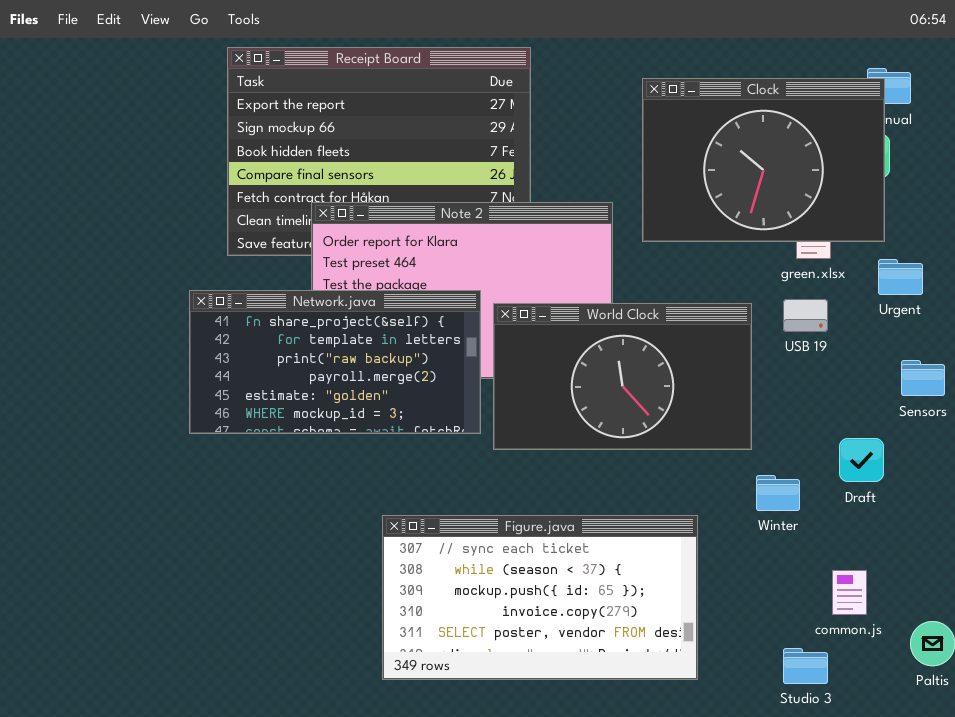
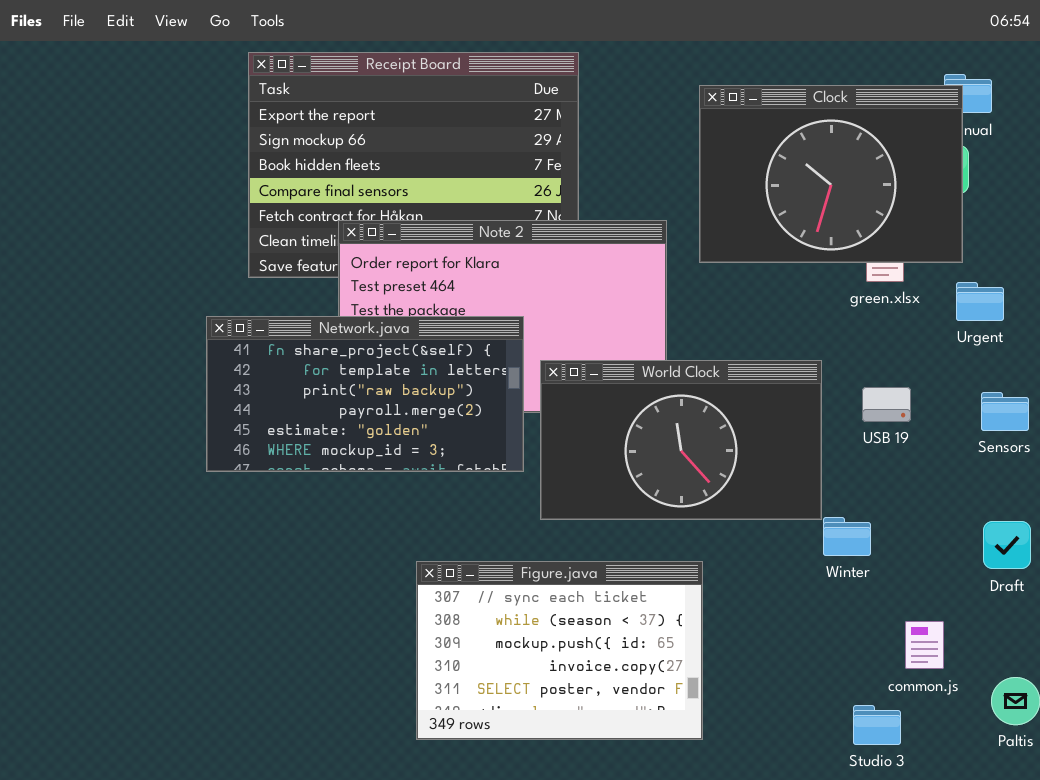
USB 19: [783,299,828,332] -> [862,387,911,422], moved
World Clock: [493,303,752,450] -> [540,360,822,520], moved
Draft: [839,438,884,482] -> [983,521,1031,569], moved
Figure.java: [382,515,698,680] -> [416,561,703,740], resized

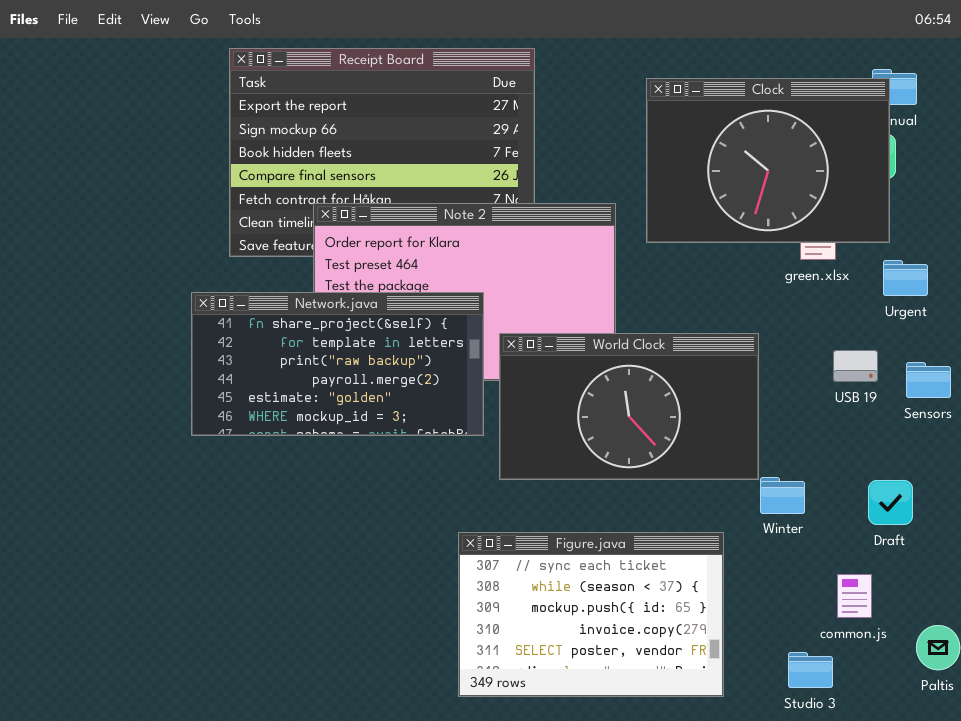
USB 19: [862,387,911,422] -> [833,350,878,382], moved
Draft: [983,521,1031,569] -> [868,480,913,525], moved
Figure.java: [416,561,703,740] -> [458,532,724,697], moved

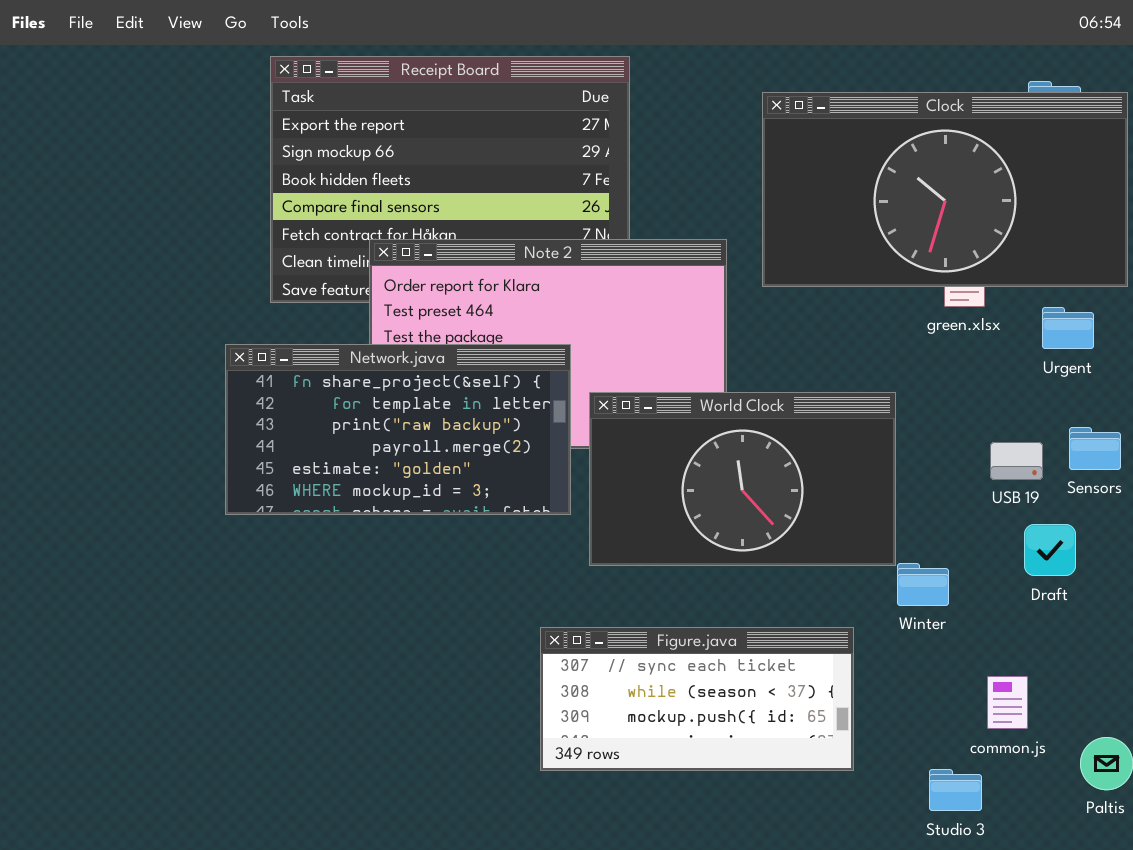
Clock: [646,78,890,243] -> [762,92,1128,287], resized
USB 19: [833,350,878,382] -> [990,442,1043,480], moved
Draft: [868,480,913,525] -> [1024,524,1076,576], moved
Figure.java: [458,532,724,697] -> [540,627,854,771], resized

